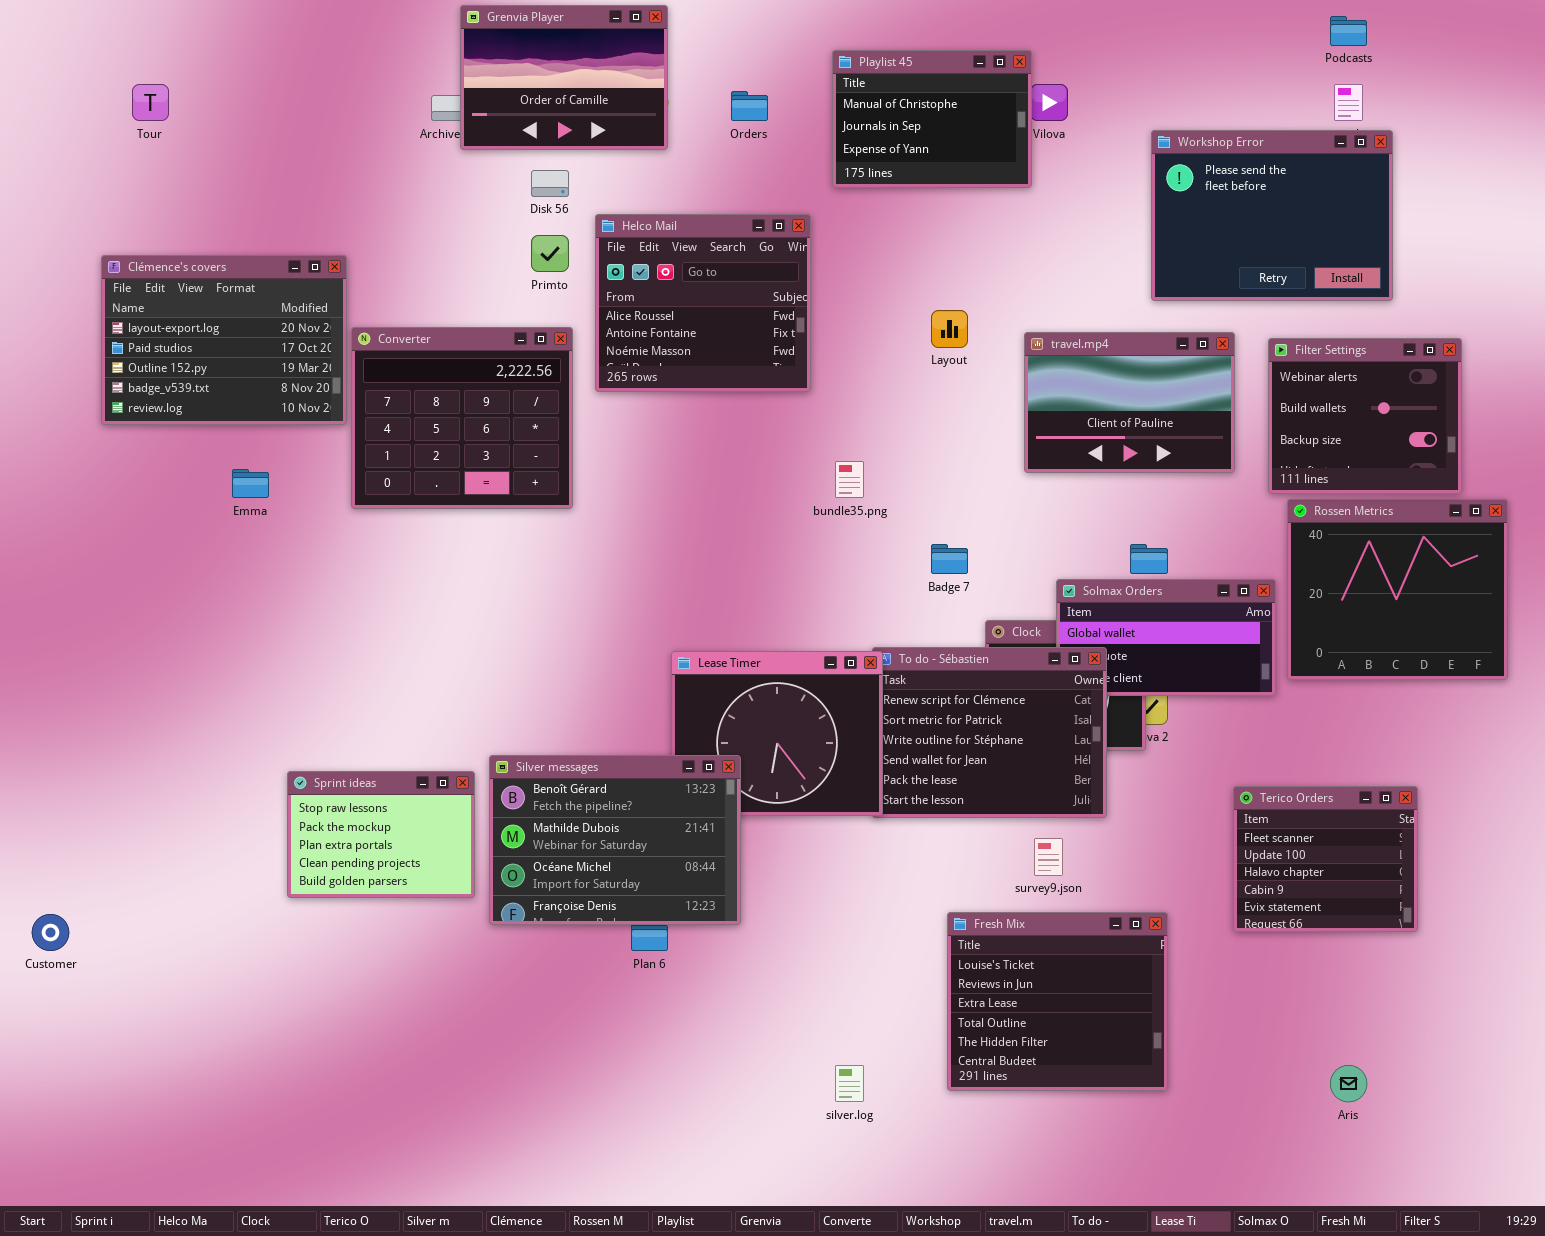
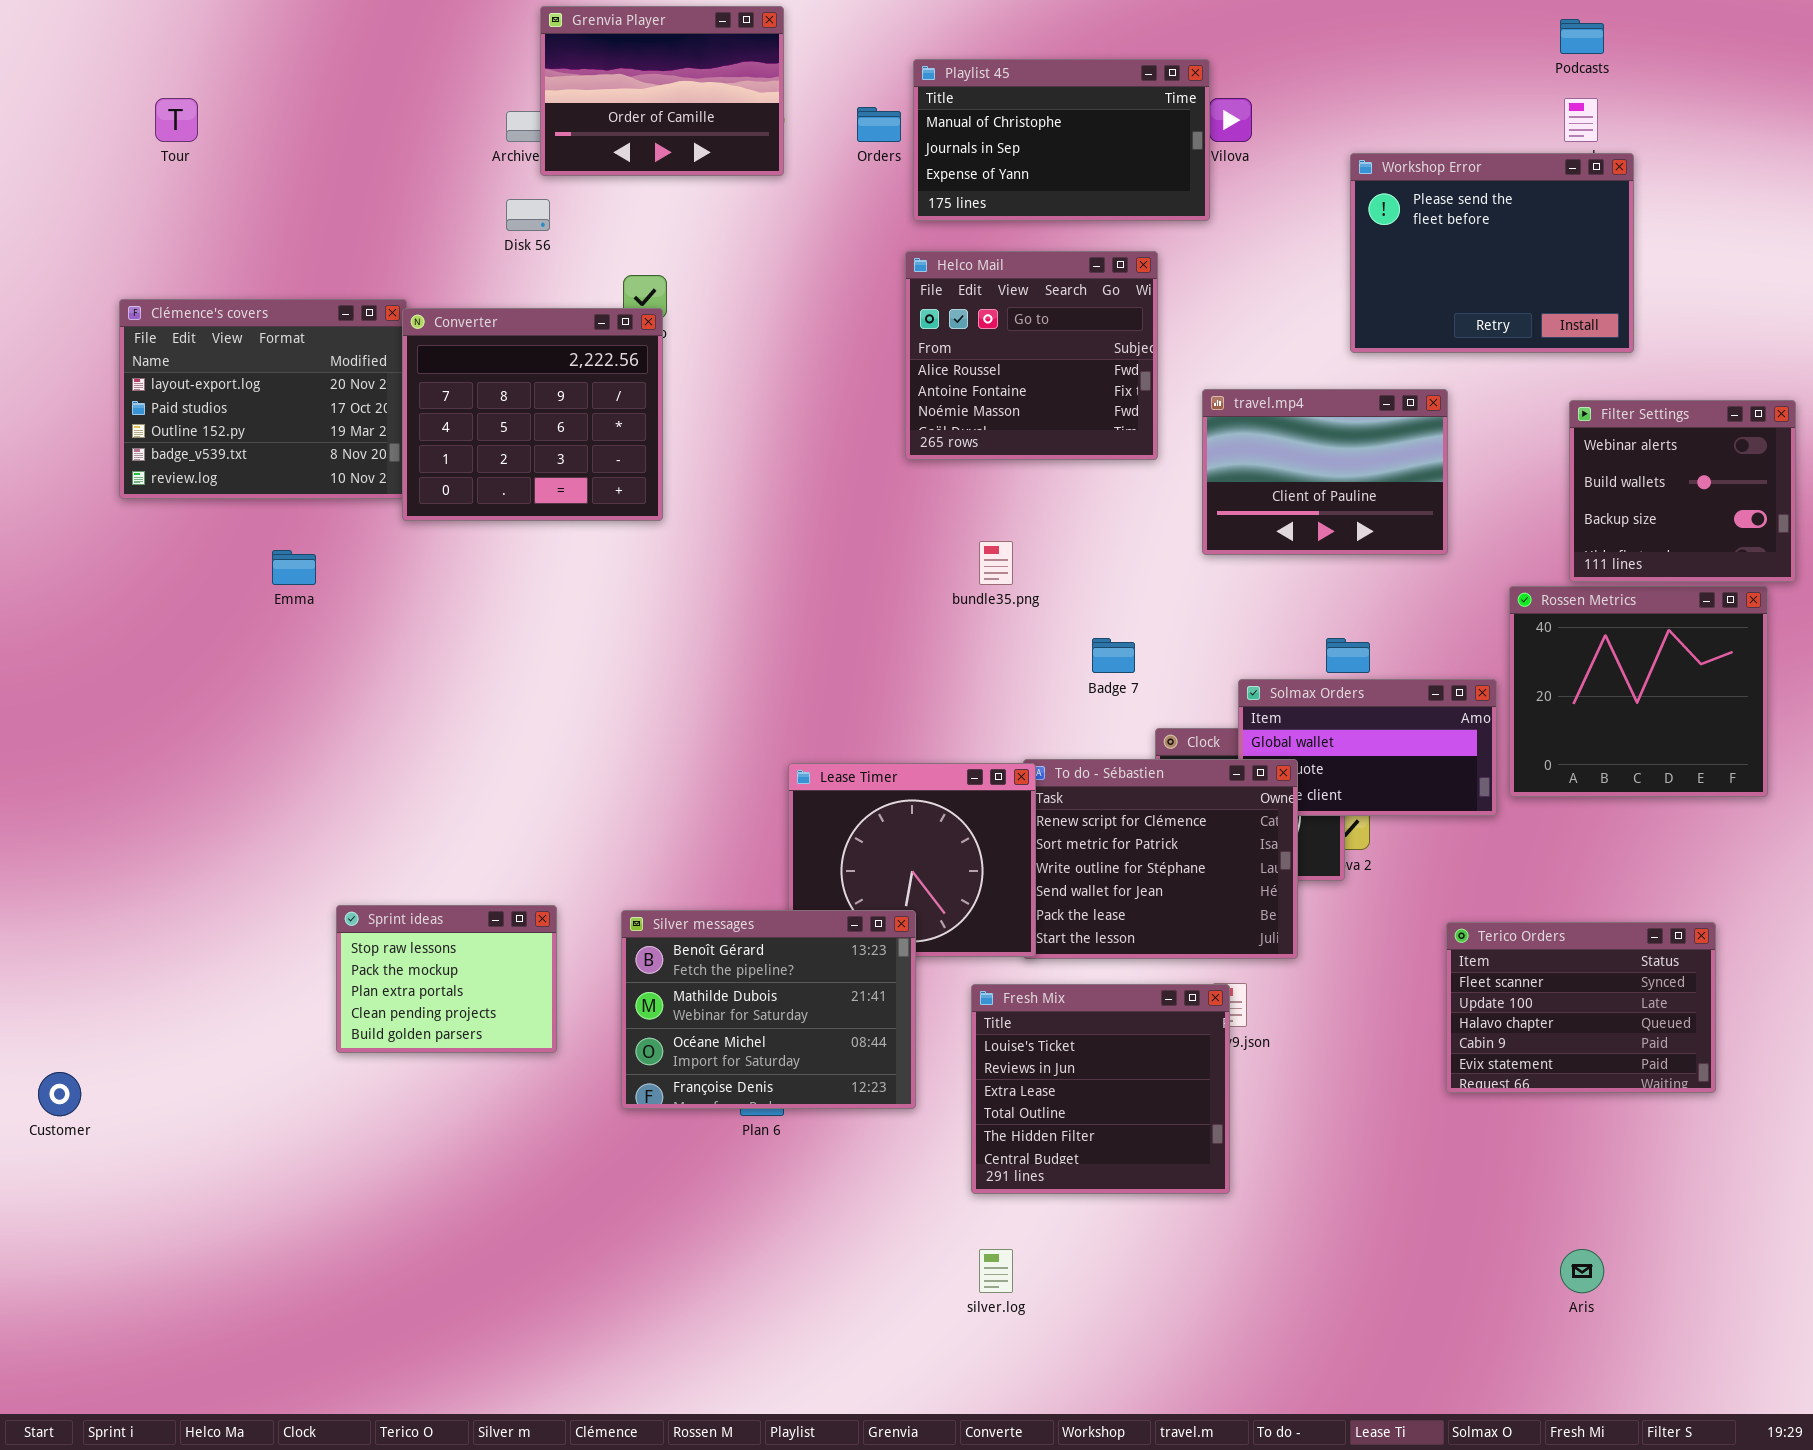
Playlist 45: [832,50,1032,188] -> [913,59,1210,221], resized
Disk 56: [531,170,569,197] -> [506,199,550,231], moved
Helco Mail: [595,214,811,392] -> [905,251,1158,460], moved
Converter: [351,327,573,509] -> [402,308,663,521], moved
Filter Settings: [1268,338,1462,494] -> [1569,400,1796,582], moved
Silver messages: [489,755,741,925] -> [621,910,916,1109], moved
Terico Orders: [1233,786,1418,932] -> [1446,922,1716,1093], resized
Fresh Mix: [947,912,1168,1091] -> [971,984,1230,1194], moved

